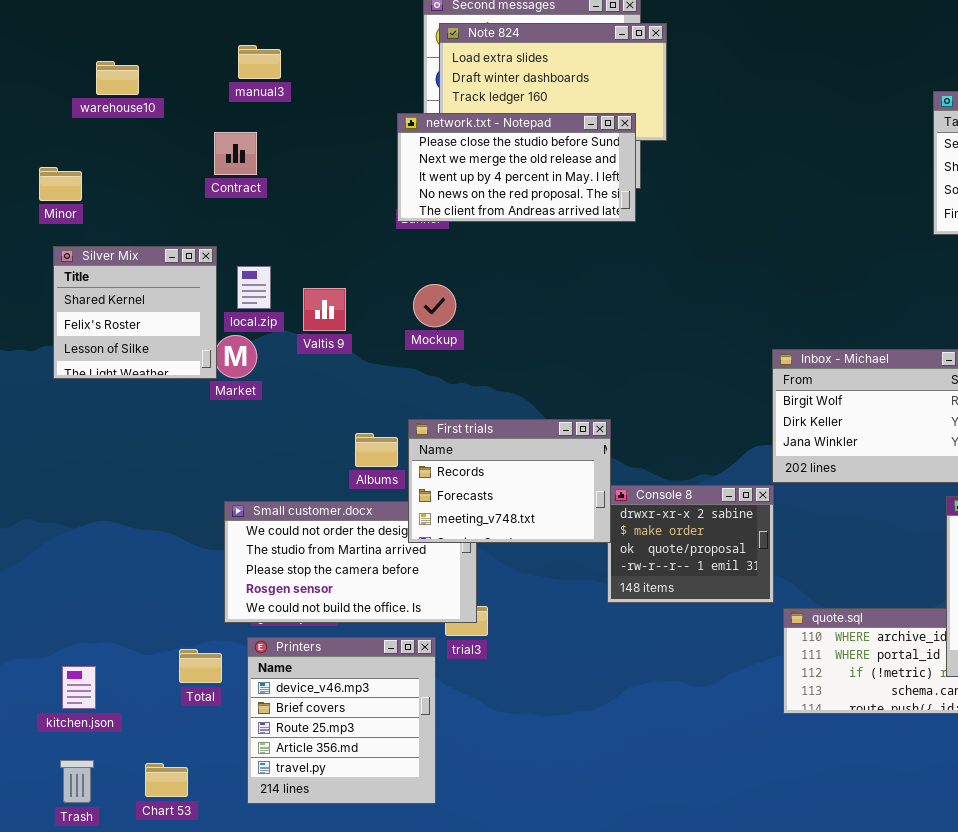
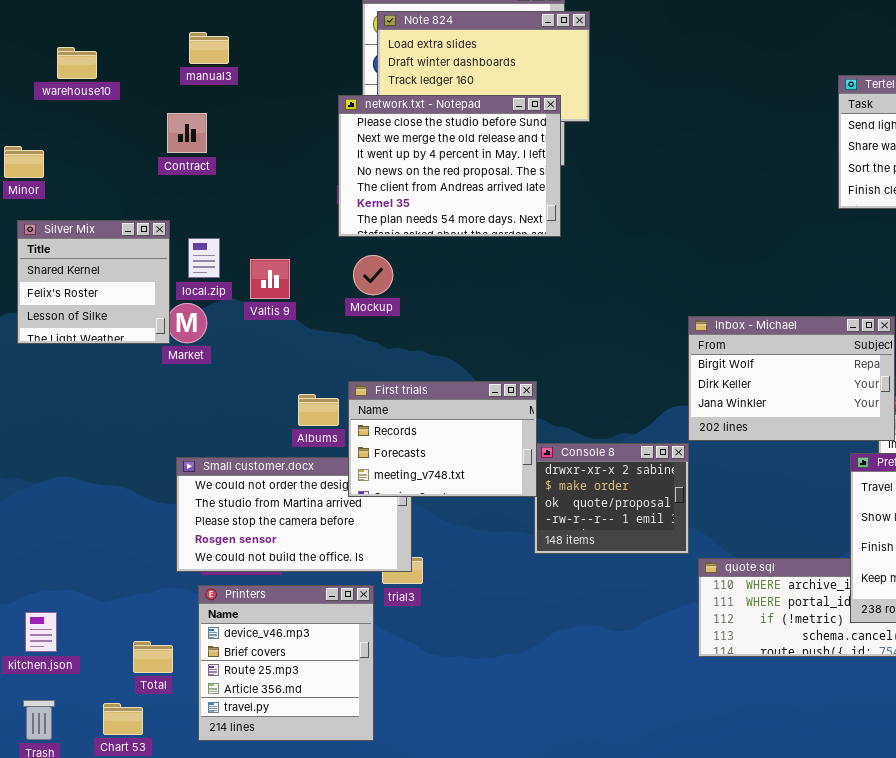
network.txt - Notepad: [397,113,636,222] -> [338,95,561,237], resized
Total: [179,649,222,683] -> [133,641,173,673], moved

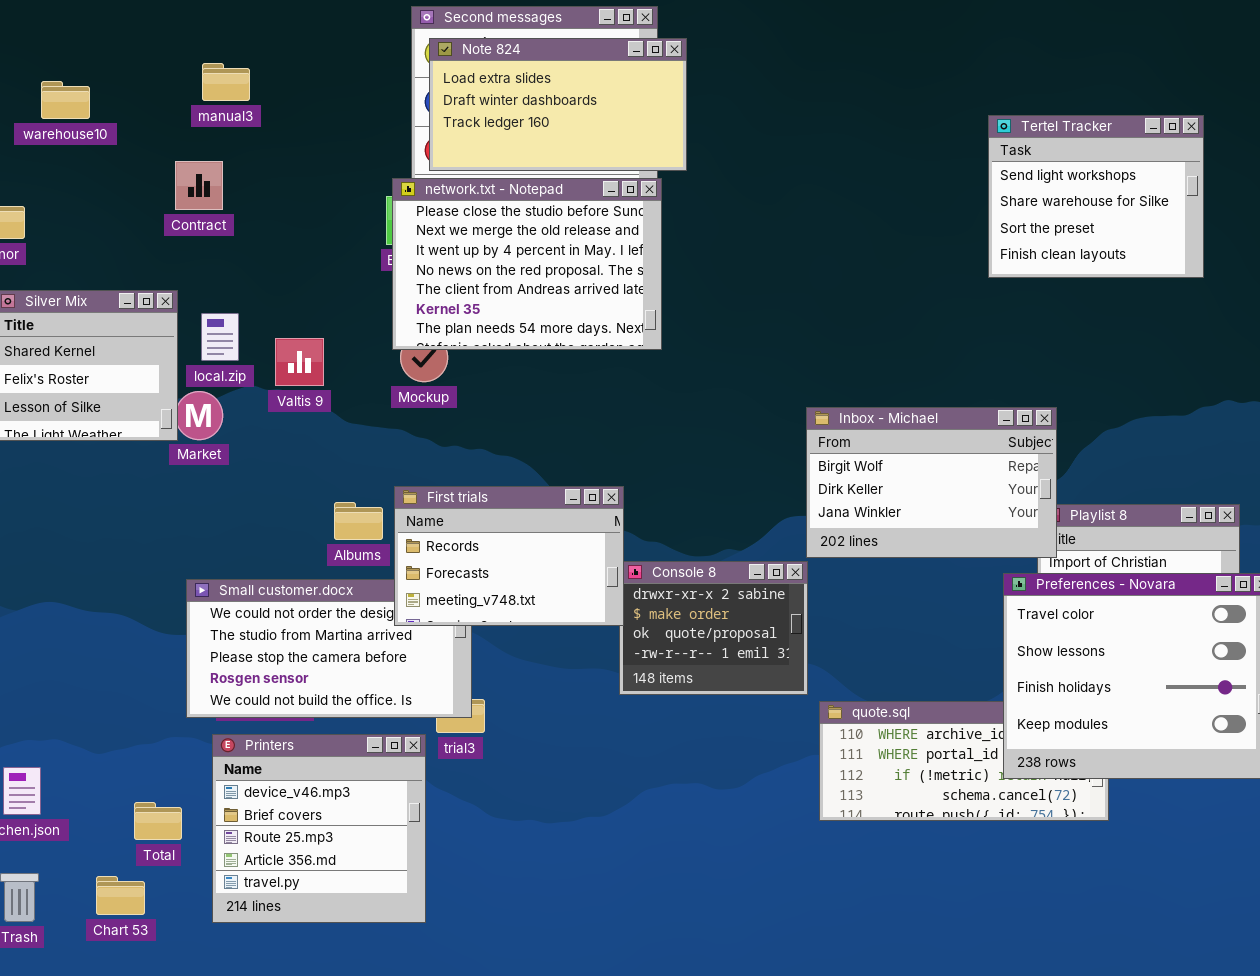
network.txt - Notepad: [338,95,561,237] -> [392,178,662,350], moved

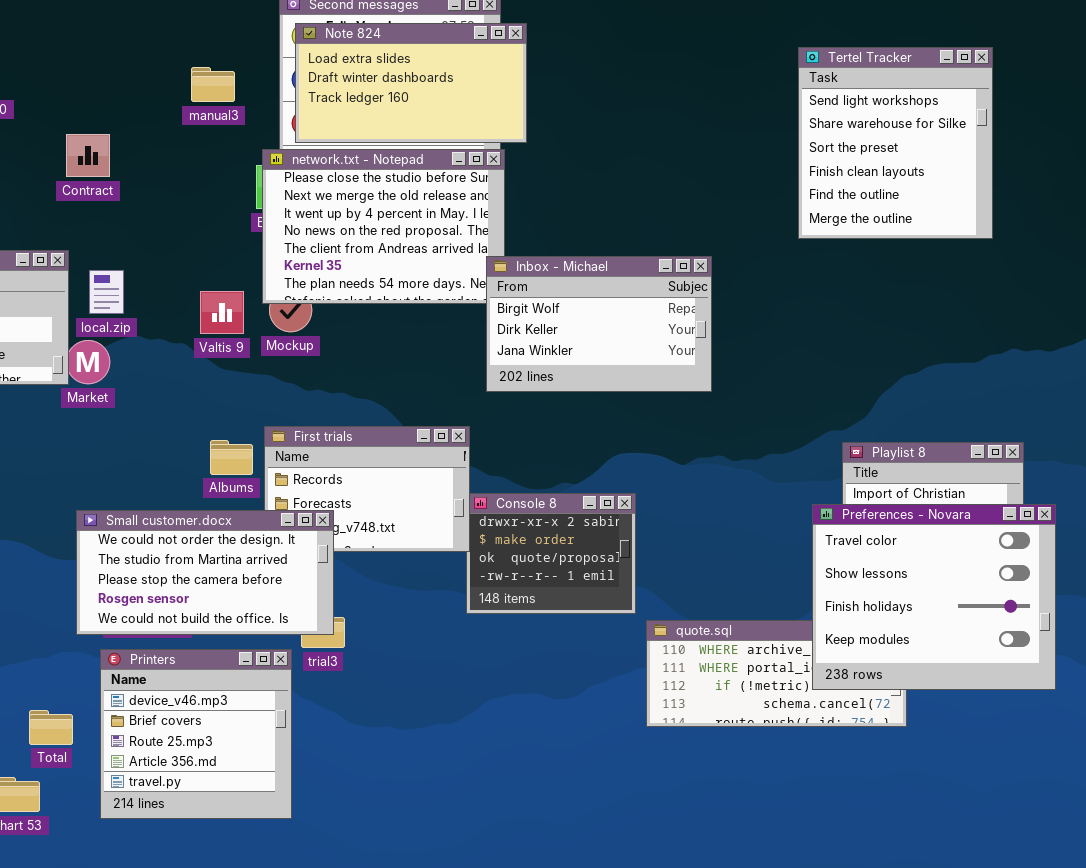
manual3: [202,63,250,101] -> [191,67,235,102], moved
Tertel Tracker: [988,115,1204,278] -> [798,47,993,239], resized
Valtis 9: [275,338,324,386] -> [200,291,244,334], moved
Inbox - Michael: [806,407,1057,558] -> [486,256,712,392], moved
Small customer.docx: [186,579,472,718] -> [76,510,334,635], raised

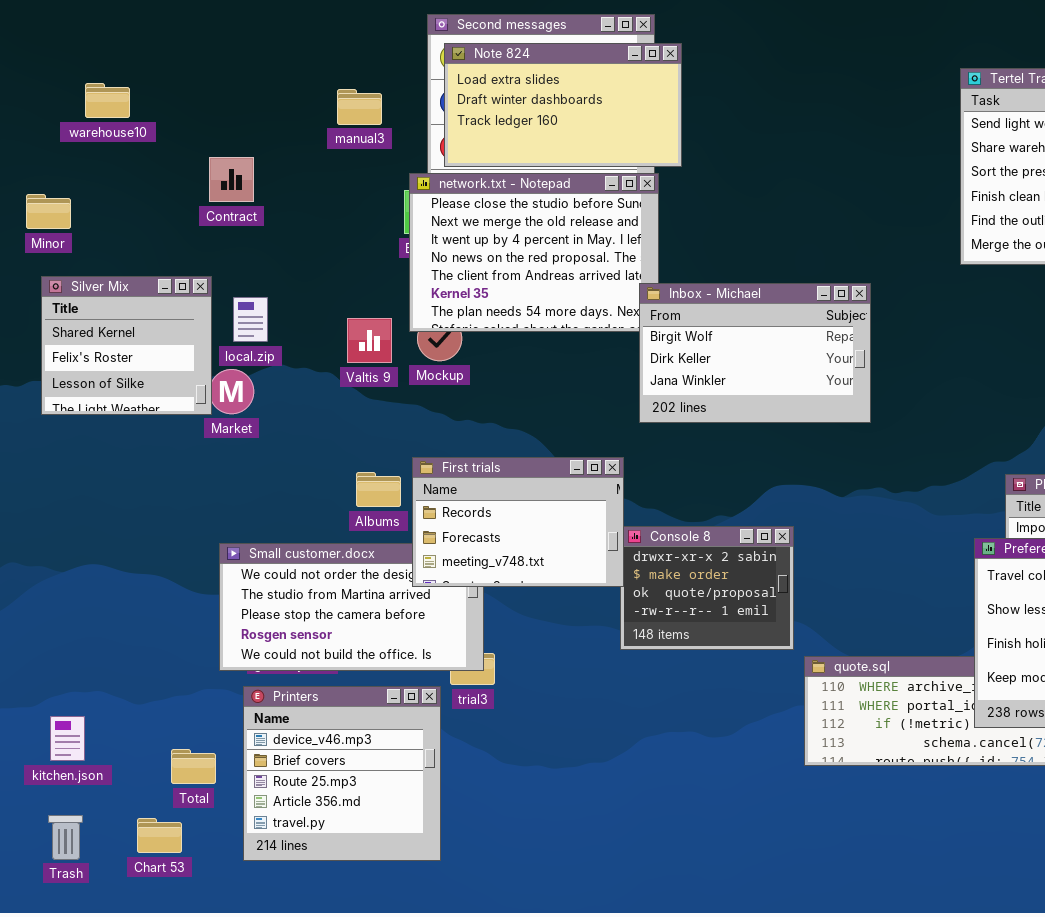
First trials: [264,426,470,552] -> [412,457,624,587], raised

